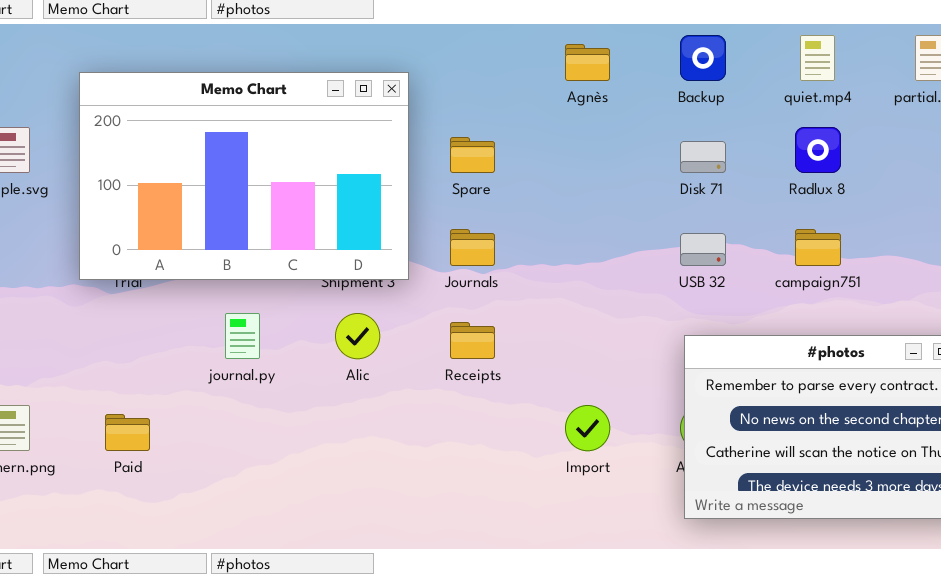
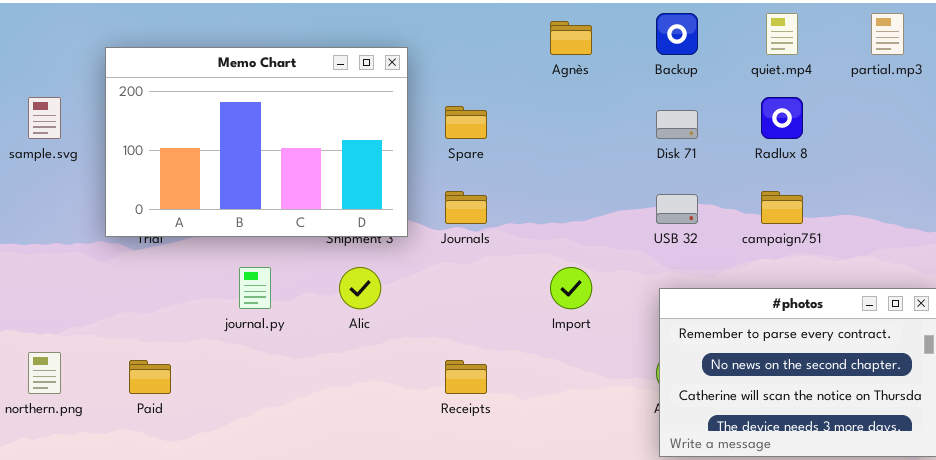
Receipts: [450,322,495,359] -> [445,360,487,394], moved
Import: [565,405,610,451] -> [550,267,592,309], moved

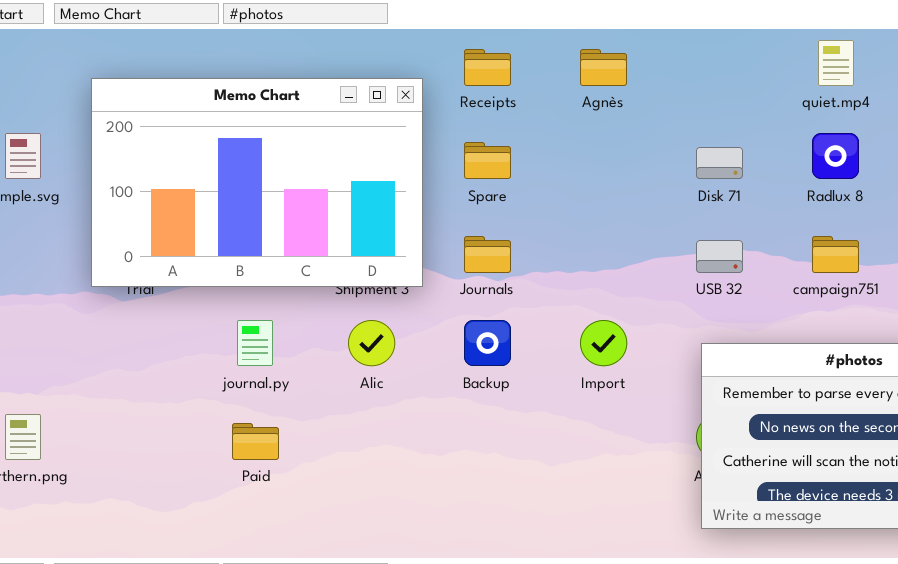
Backup: [656,13,698,55] -> [464,320,511,366], moved
Paid: [129,360,171,394] -> [232,423,279,460], moved
Receipts: [445,360,487,394] -> [464,49,511,86], moved

